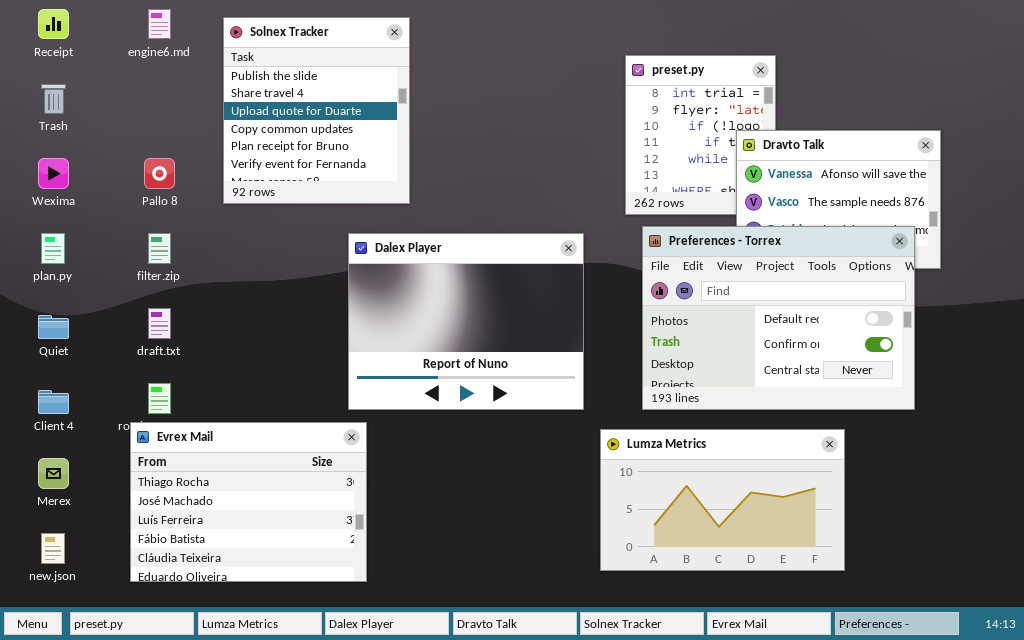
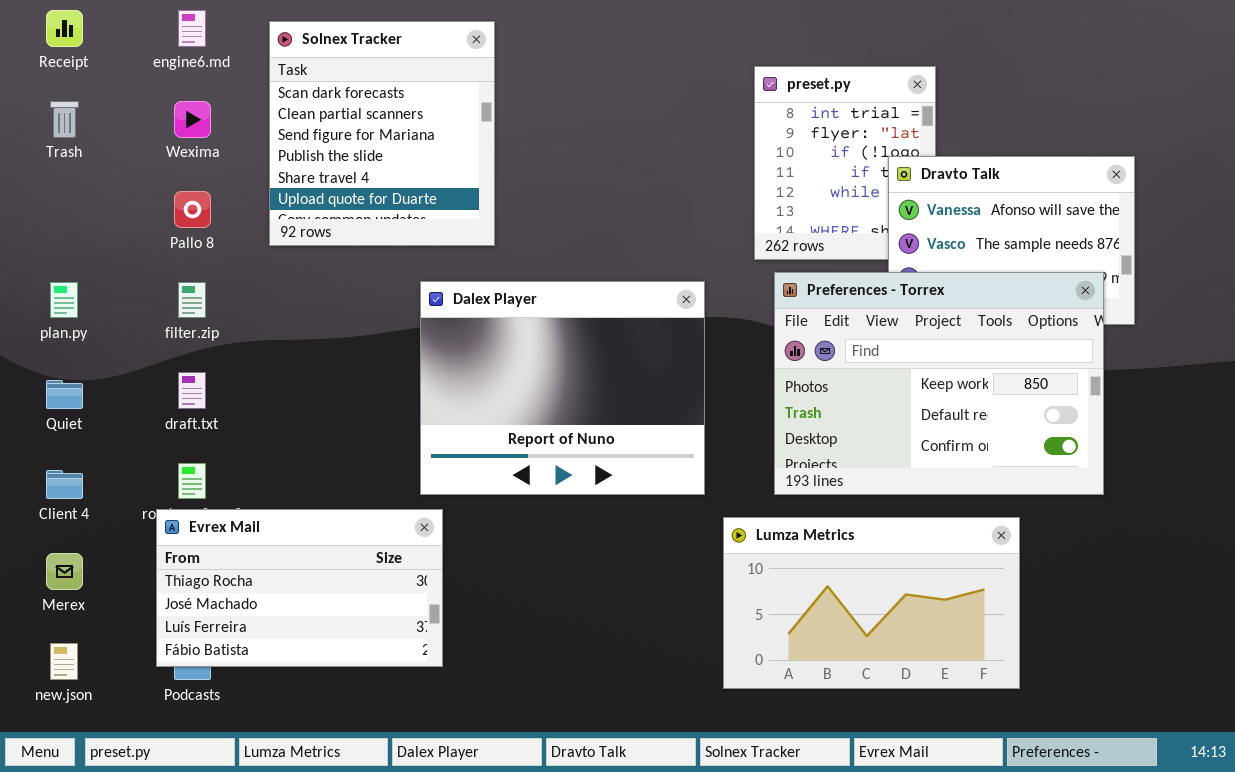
Solnex Tracker: [223,17,410,204] -> [269,21,495,246], scrolled up 3 rows
Wexima: [38,158,69,189] -> [174,101,211,138], moved
Preferences - Torrex: [642,226,915,410] -> [774,272,1104,495], scrolled up 1 row
Evrex Mail: [130,422,367,582] -> [156,509,443,667], resized

